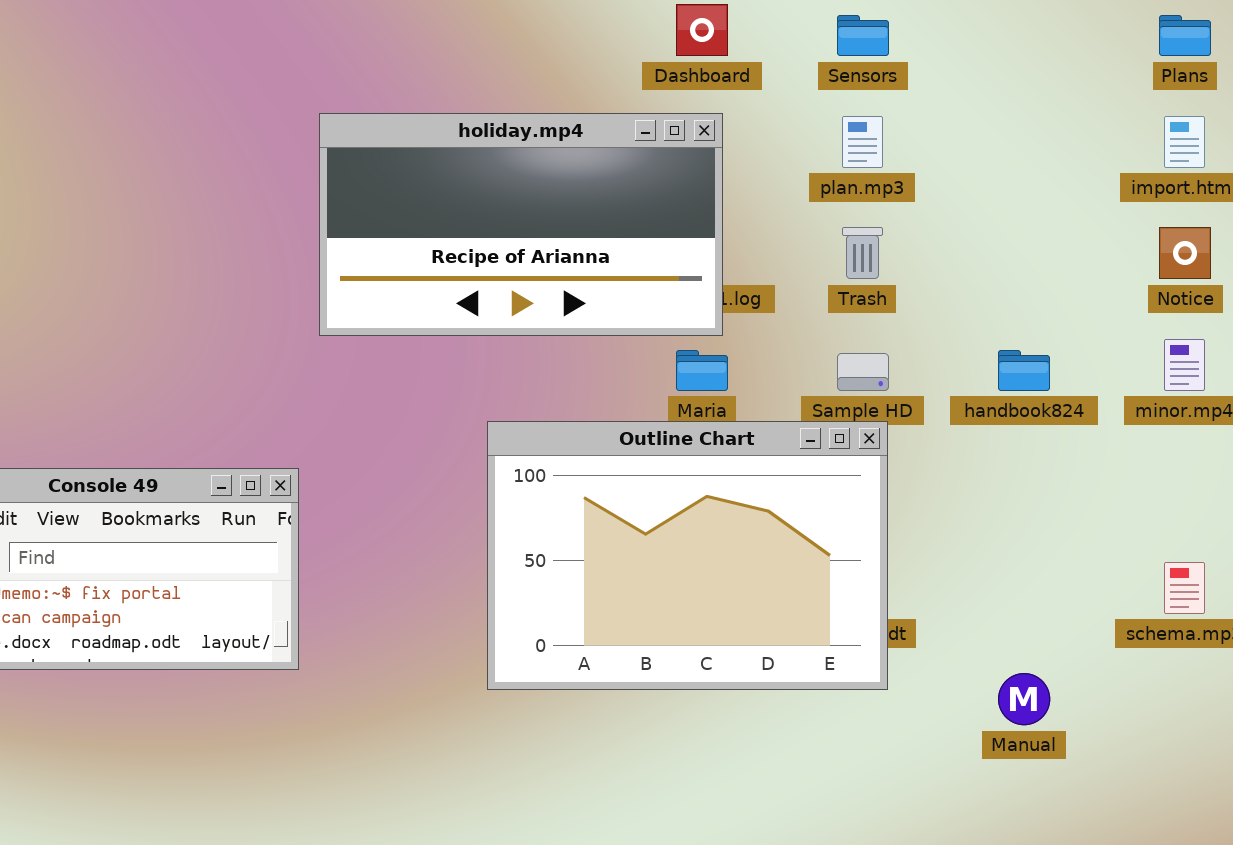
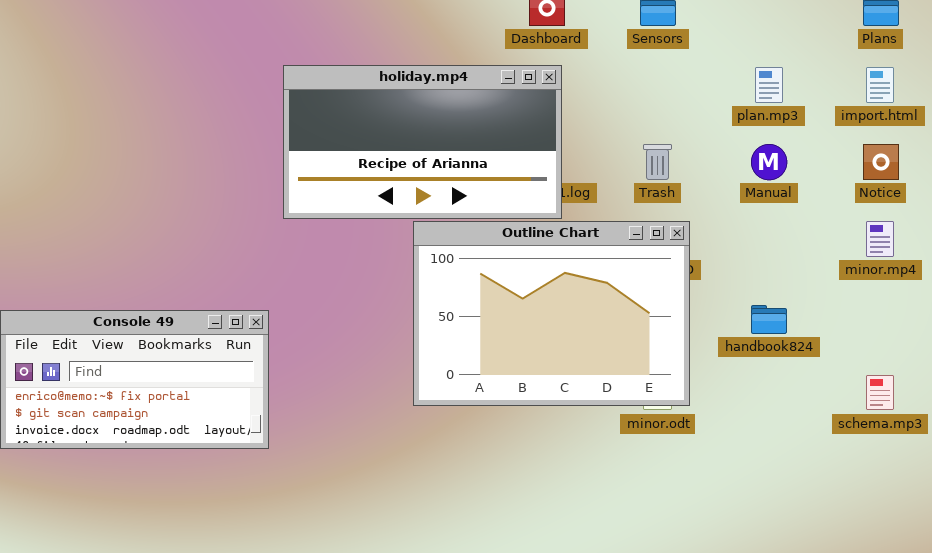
plan.mp3: [842,116,883,168] -> [755,67,783,103], moved
handbook824: [998,350,1050,391] -> [751,305,787,334], moved
Outline Chart: [487,421,888,690] -> [413,221,690,406], moved
Manual: [998,673,1050,725] -> [751,144,787,180], moved

